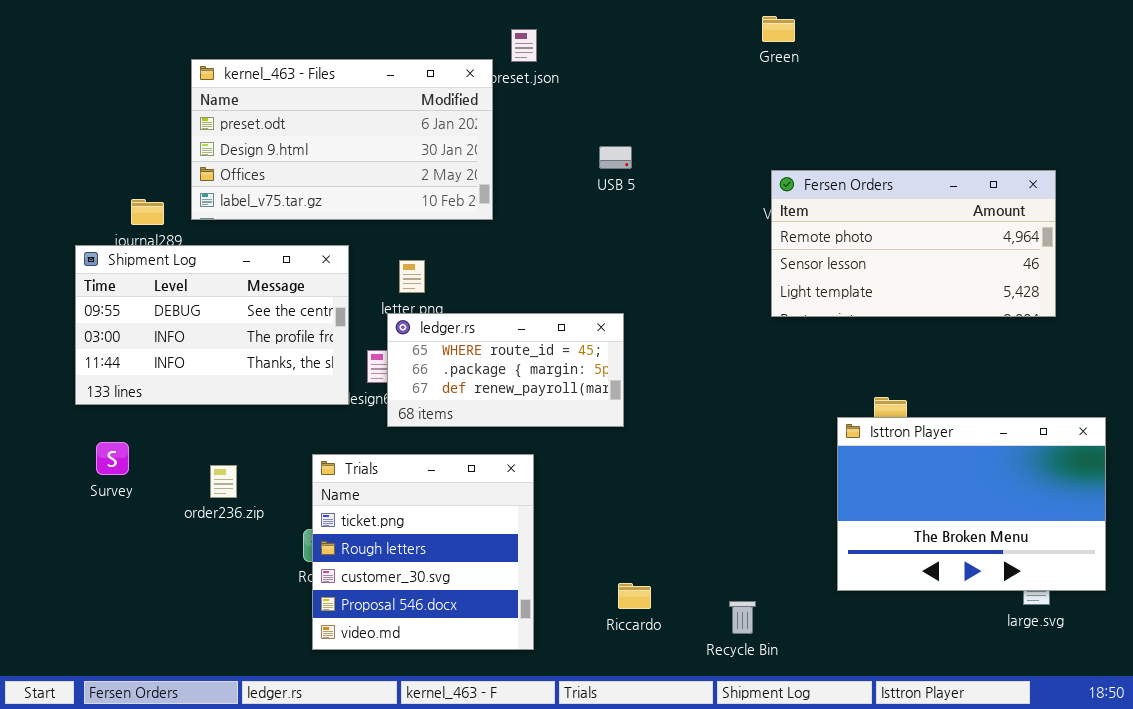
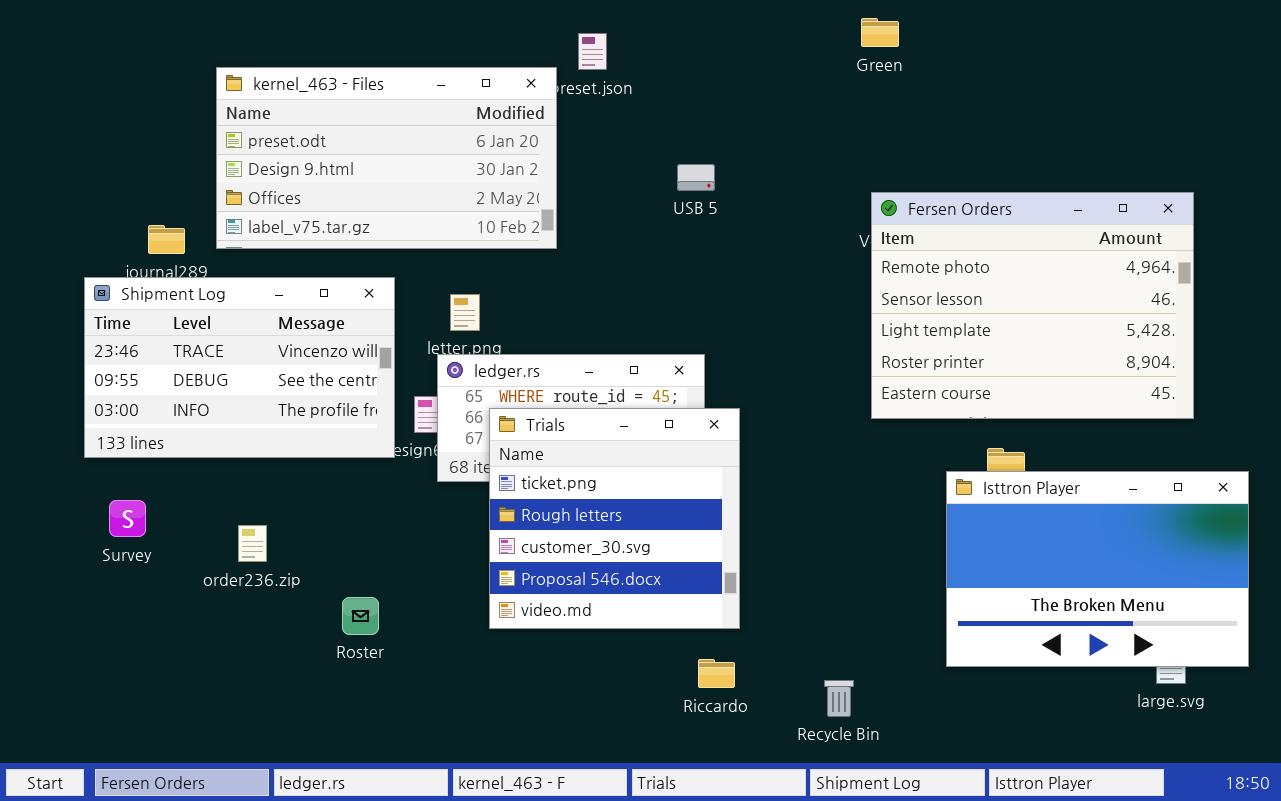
Fersen Orders: [771,170,1056,317] -> [871,192,1194,419], resized
Shipment Log: [75,245,349,405] -> [84,277,395,458], scrolled up 1 row
Trials: [312,454,534,650] -> [489,408,740,629], moved

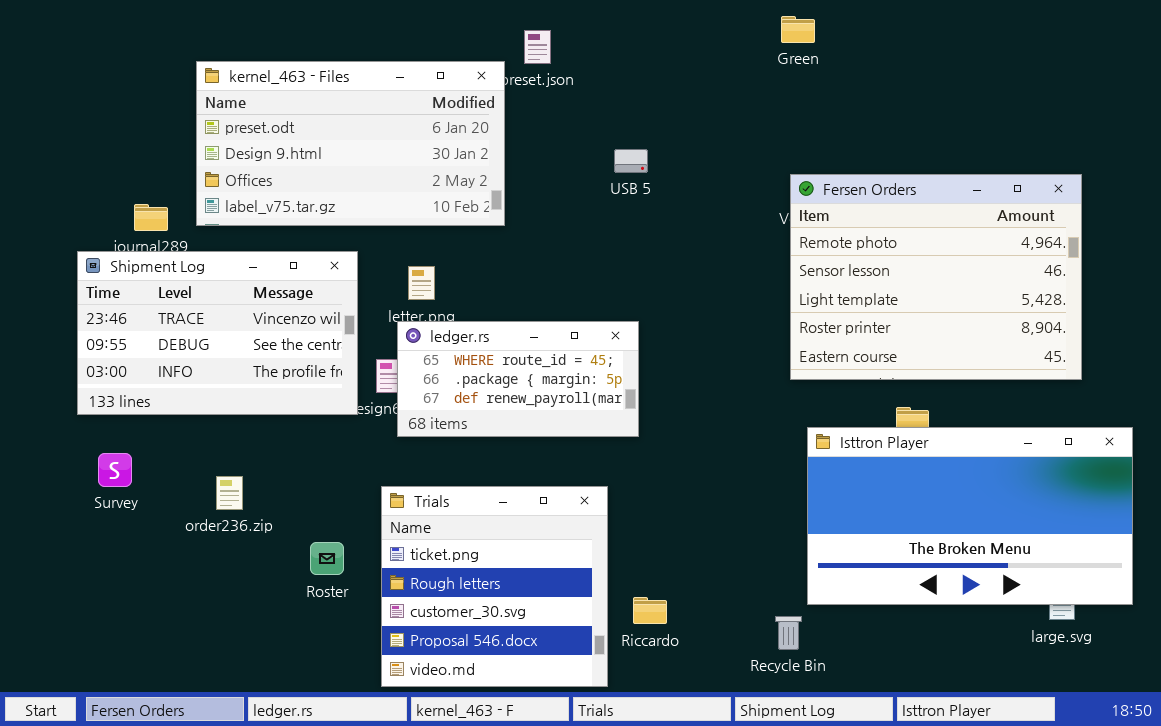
Trials: [489,408,740,629] -> [381,486,608,687], moved
Isttron Player: [946,471,1249,667] -> [807,427,1133,605], resized
Recycle Bin: [824,680,854,717] -> [775,616,802,650], moved

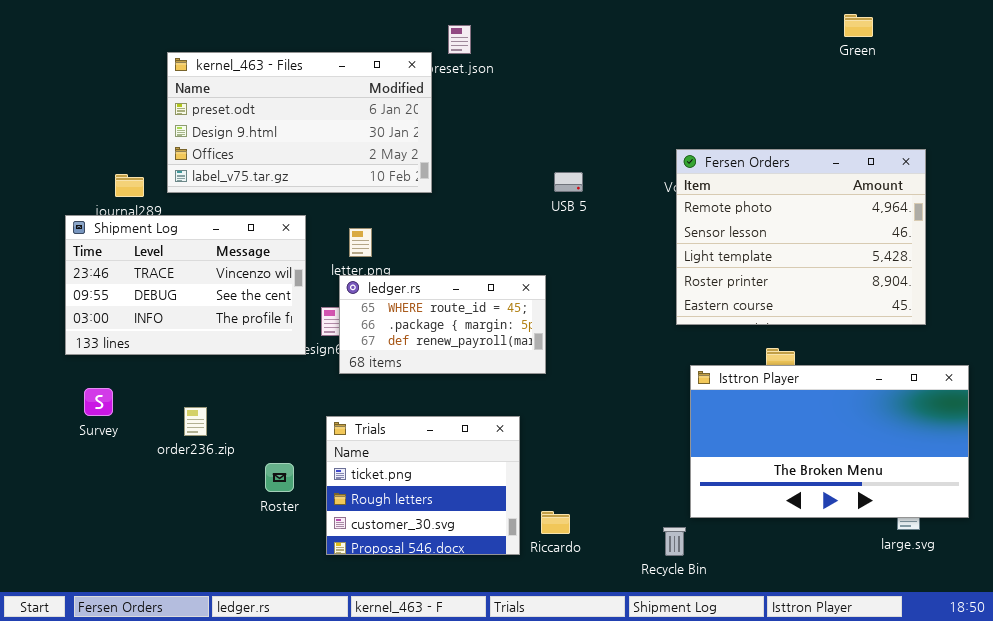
Green: [781,16,815,43] -> [844,14,873,37], moved
USB 5: [614,149,648,173] -> [554,172,583,192], moved
Trials: [381,486,608,687] -> [326,416,520,555], resized

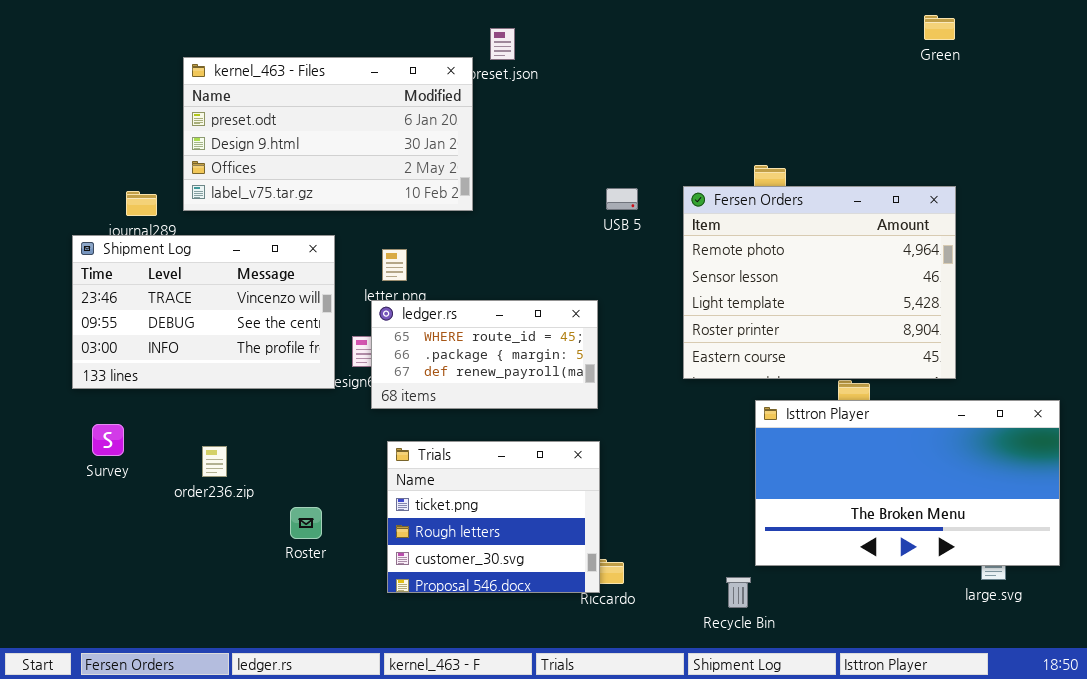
Fersen Orders: [676,149,926,325] -> [683,186,956,379], moved
Trials: [326,416,520,555] -> [387,441,600,593], moved

